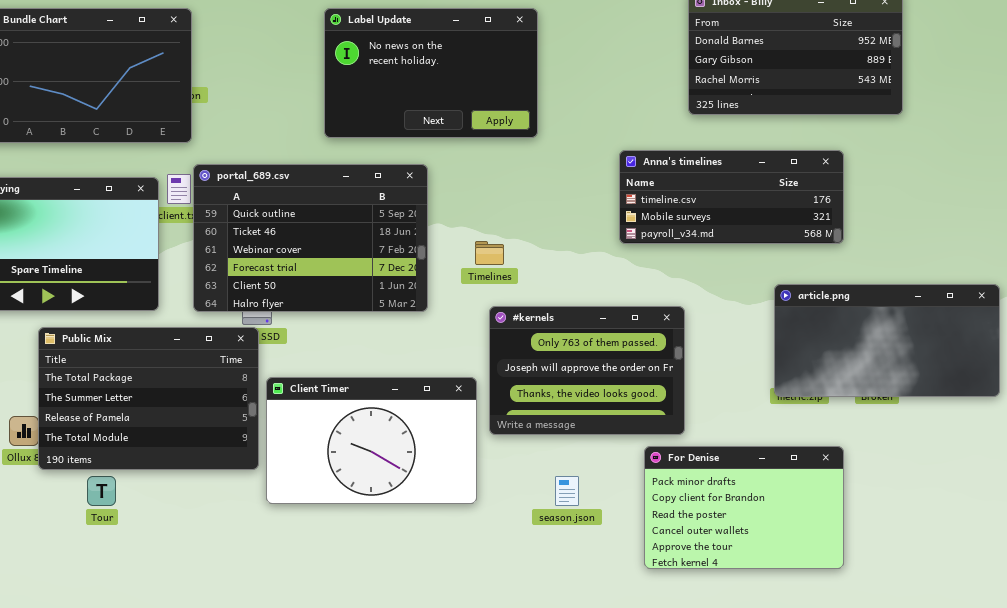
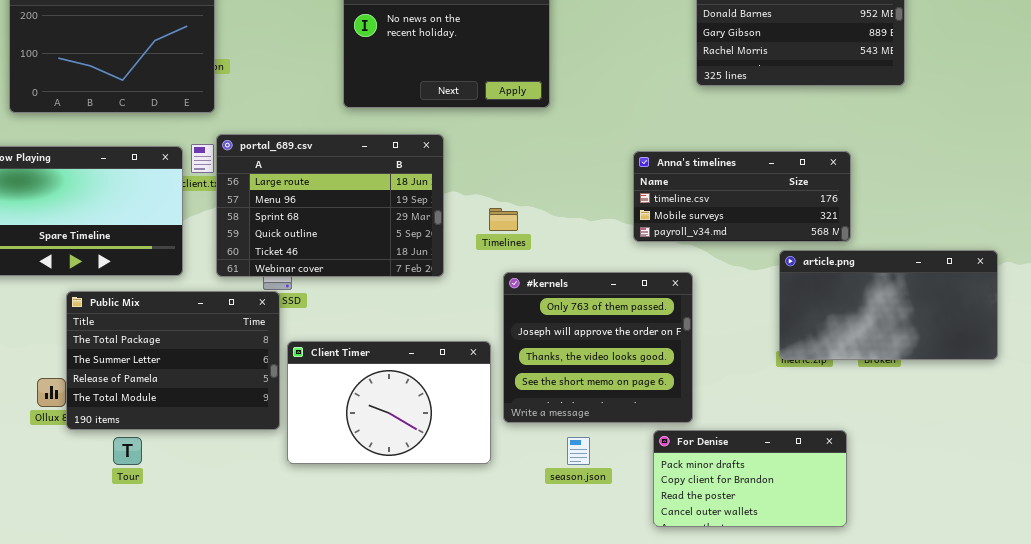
Anna's timelines: [619,150,844,244] -> [633,151,851,242], moved
portal_689.csv: [193,164,428,312] -> [216,134,444,277], scrolled up 3 rows
#kernels: [489,306,685,435] -> [503,272,693,423], resized
For Denise: [644,446,844,569] -> [653,430,847,527], resized

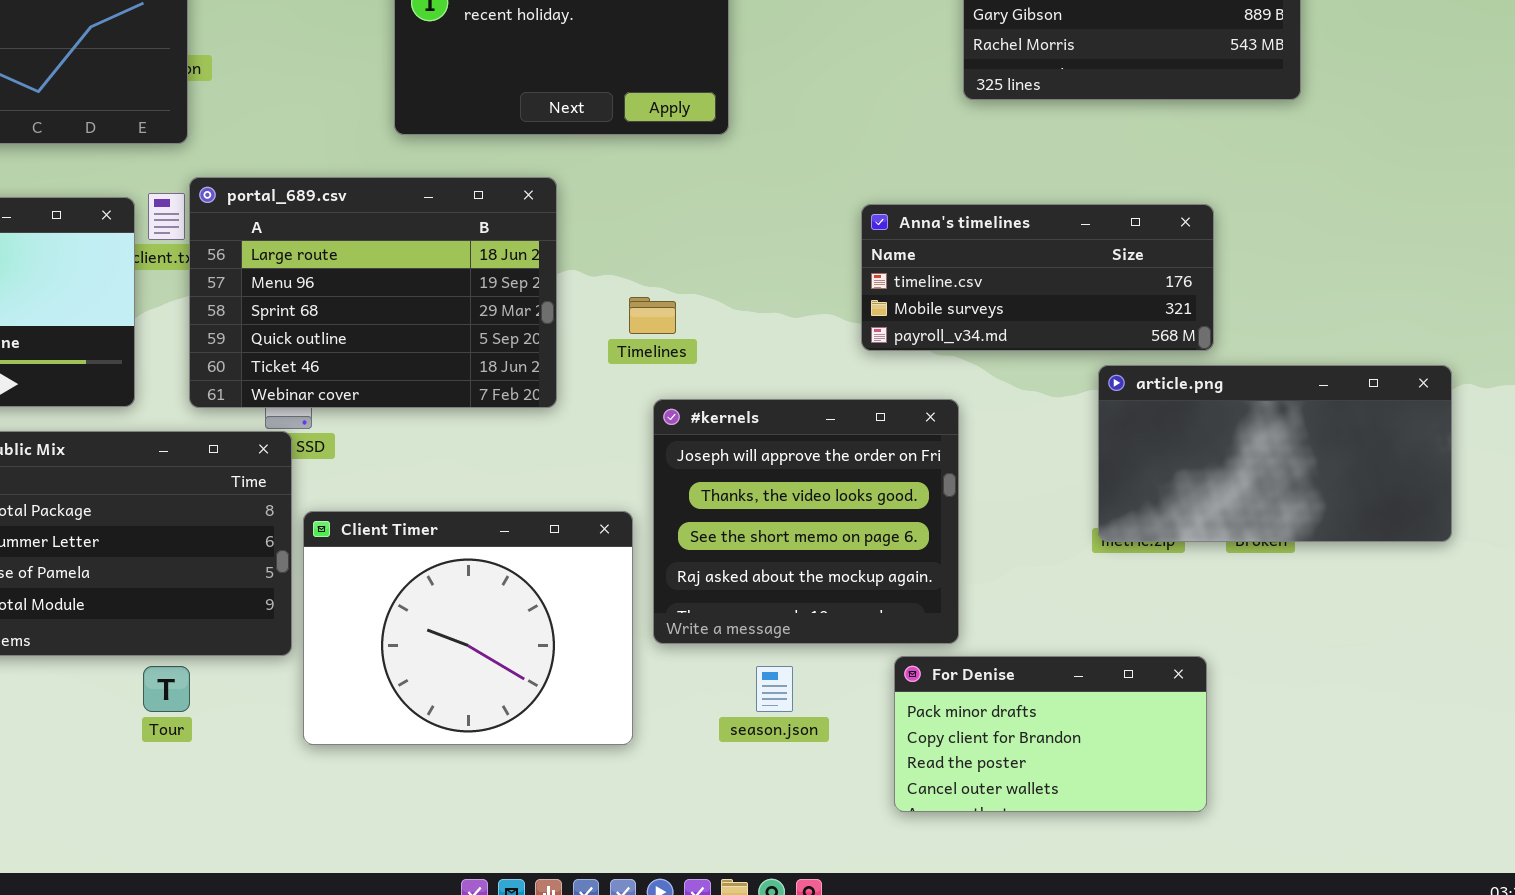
#kernels: [503,272,693,423] -> [653,399,959,644], scrolled down 1 row
Client Timer: [287,341,491,464] -> [303,511,633,745], resized
Tour: [113,437,142,465] -> [143,666,190,712], moved

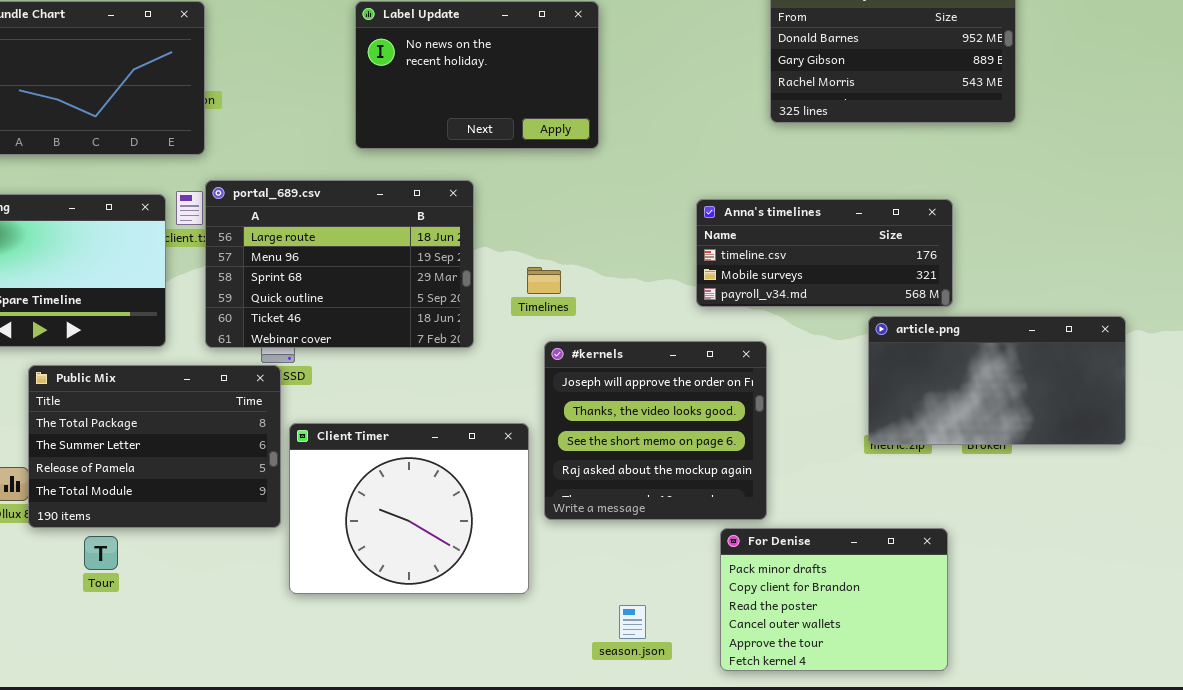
For Denise: [894,656,1207,812] -> [720,528,948,671], resized
Tour: [143,666,190,712] -> [84,536,118,570], moved
season.json: [756,666,793,712] -> [619,605,646,639], moved

